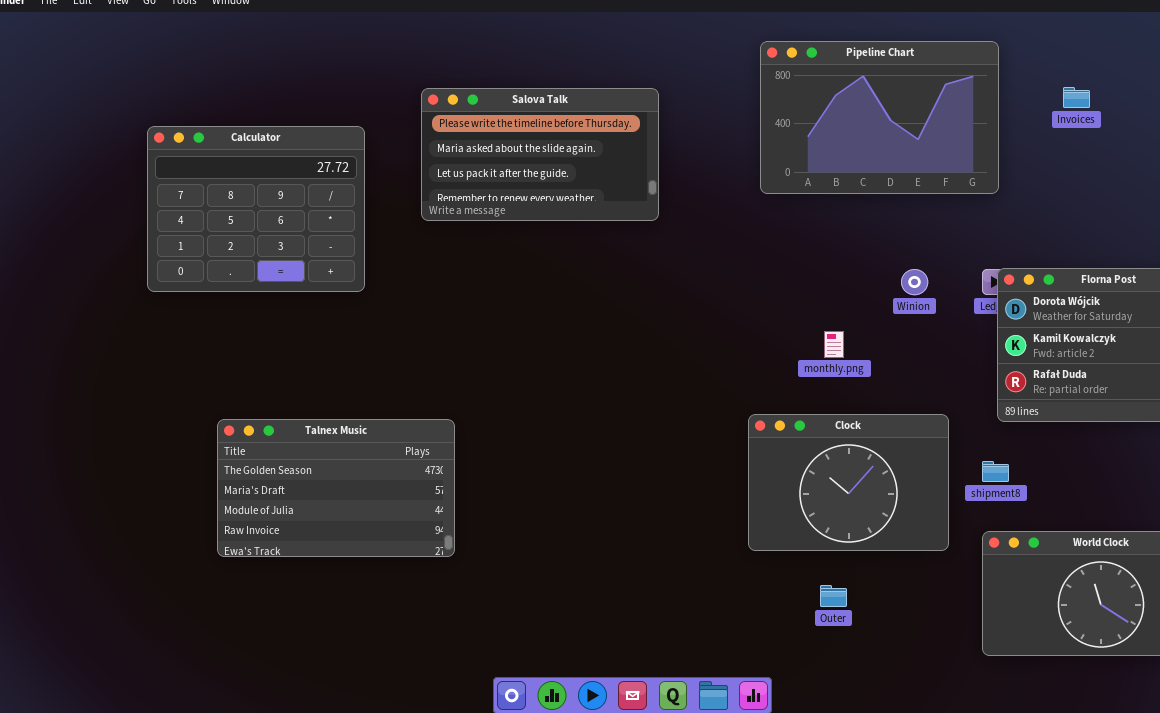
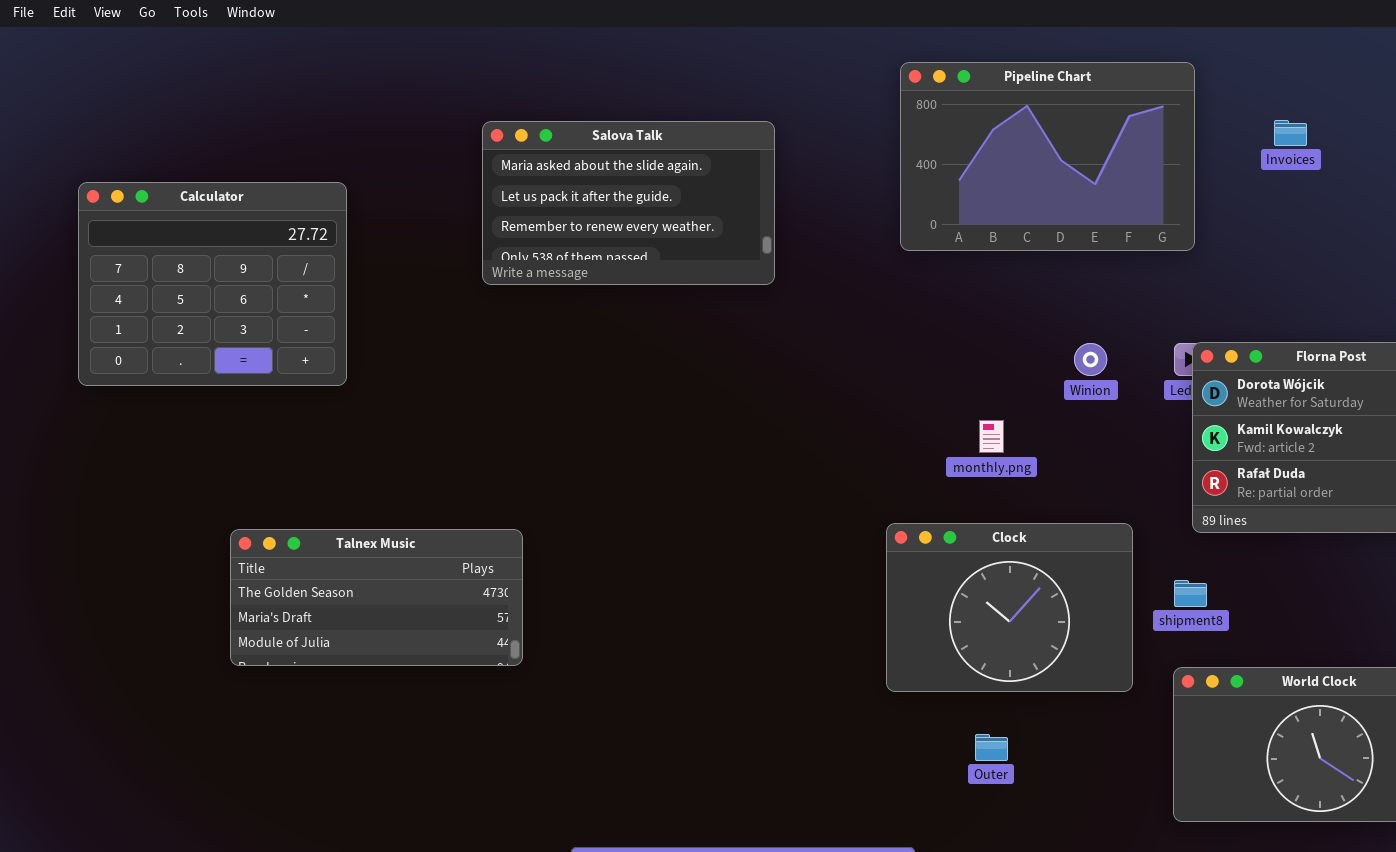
Salova Talk: [421,88,659,221] -> [482,121,775,285], scrolled down 1 row
Calculator: [147,126,365,292] -> [78,182,347,386], moved
Talnex Music: [217,419,455,557] -> [230,529,523,666], resized

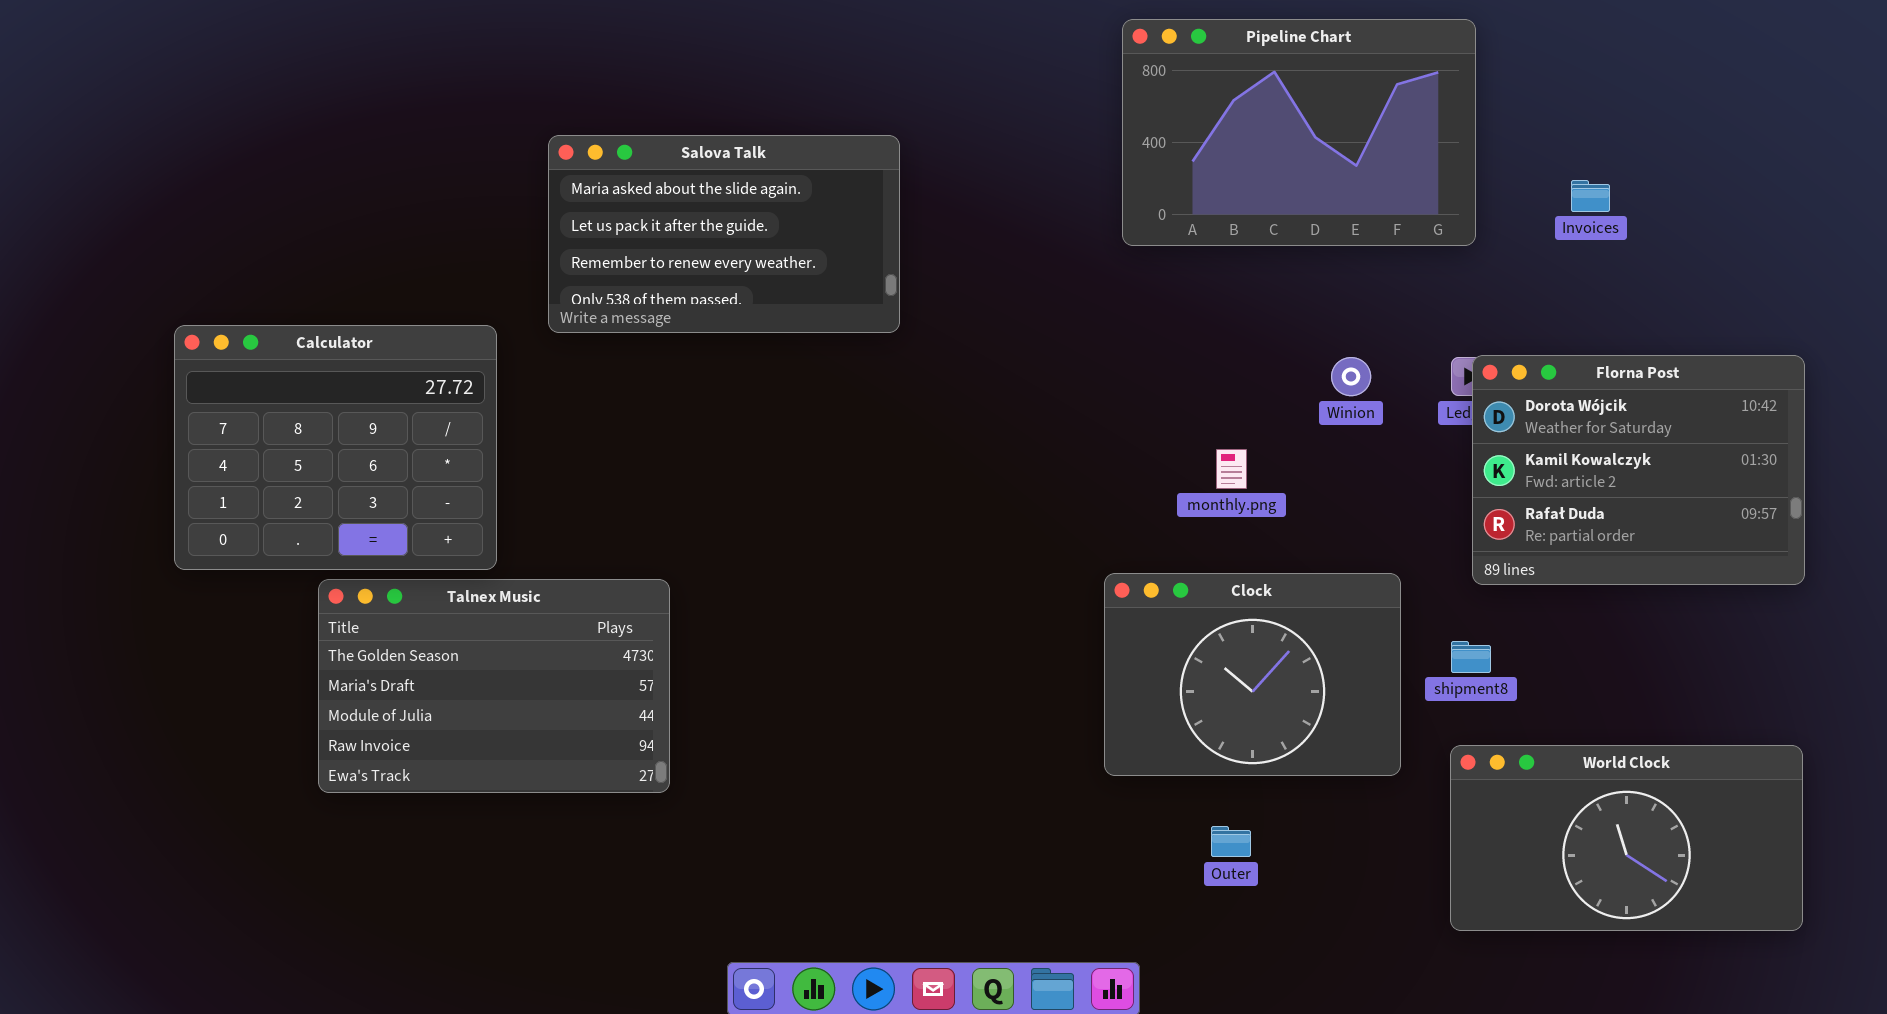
Invoices: [1274,120,1307,146] -> [1571,180,1610,212], moved
Salova Talk: [482,121,775,285] -> [548,135,900,333], moved
Calculator: [78,182,347,386] -> [174,325,497,570], moved
Talnex Music: [230,529,523,666] -> [318,579,670,793], resized

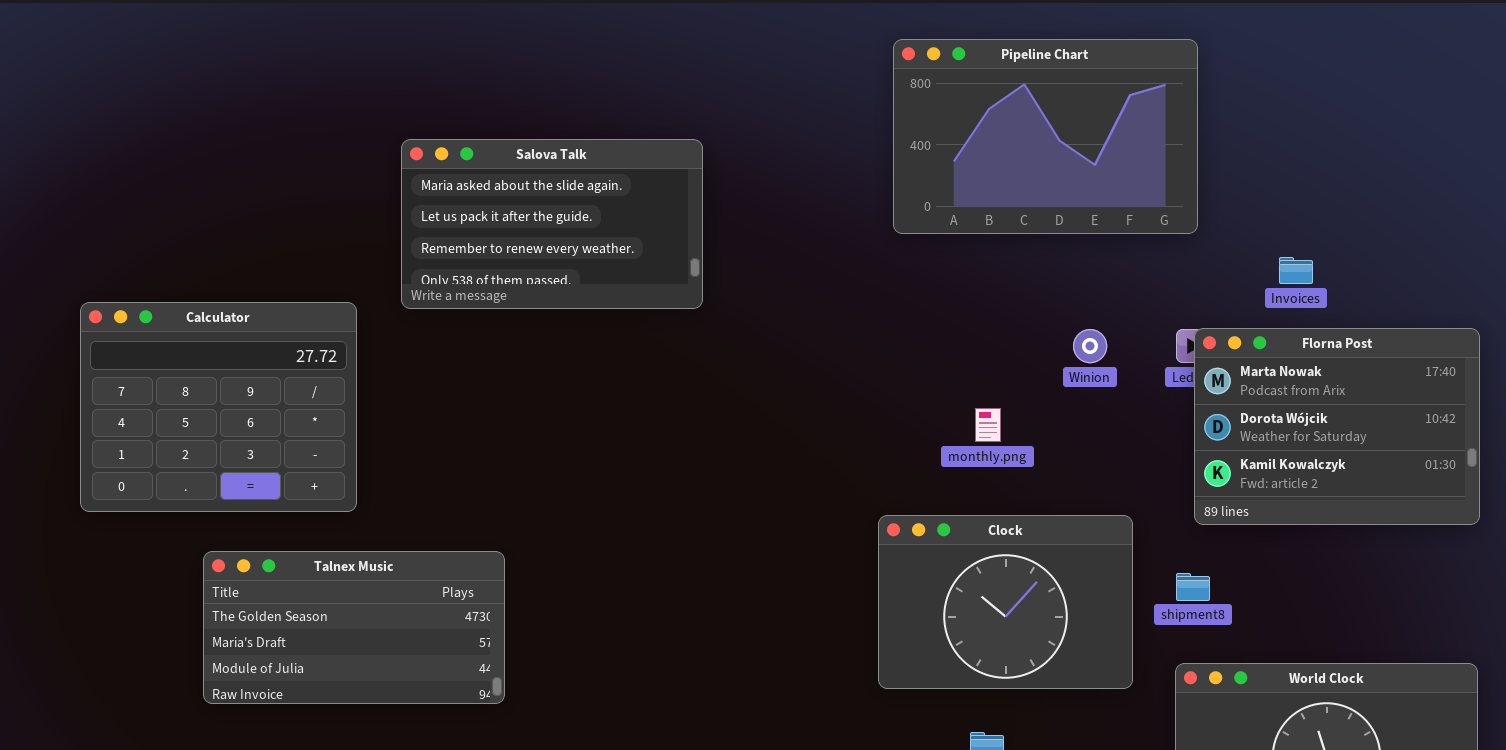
Invoices: [1571,180,1610,212] -> [1279,257,1313,284], moved
Florna Post: [1472,355,1805,585] -> [1194,328,1480,525], scrolled up 1 row
Talnex Music: [318,579,670,793] -> [203,551,505,704], resized

